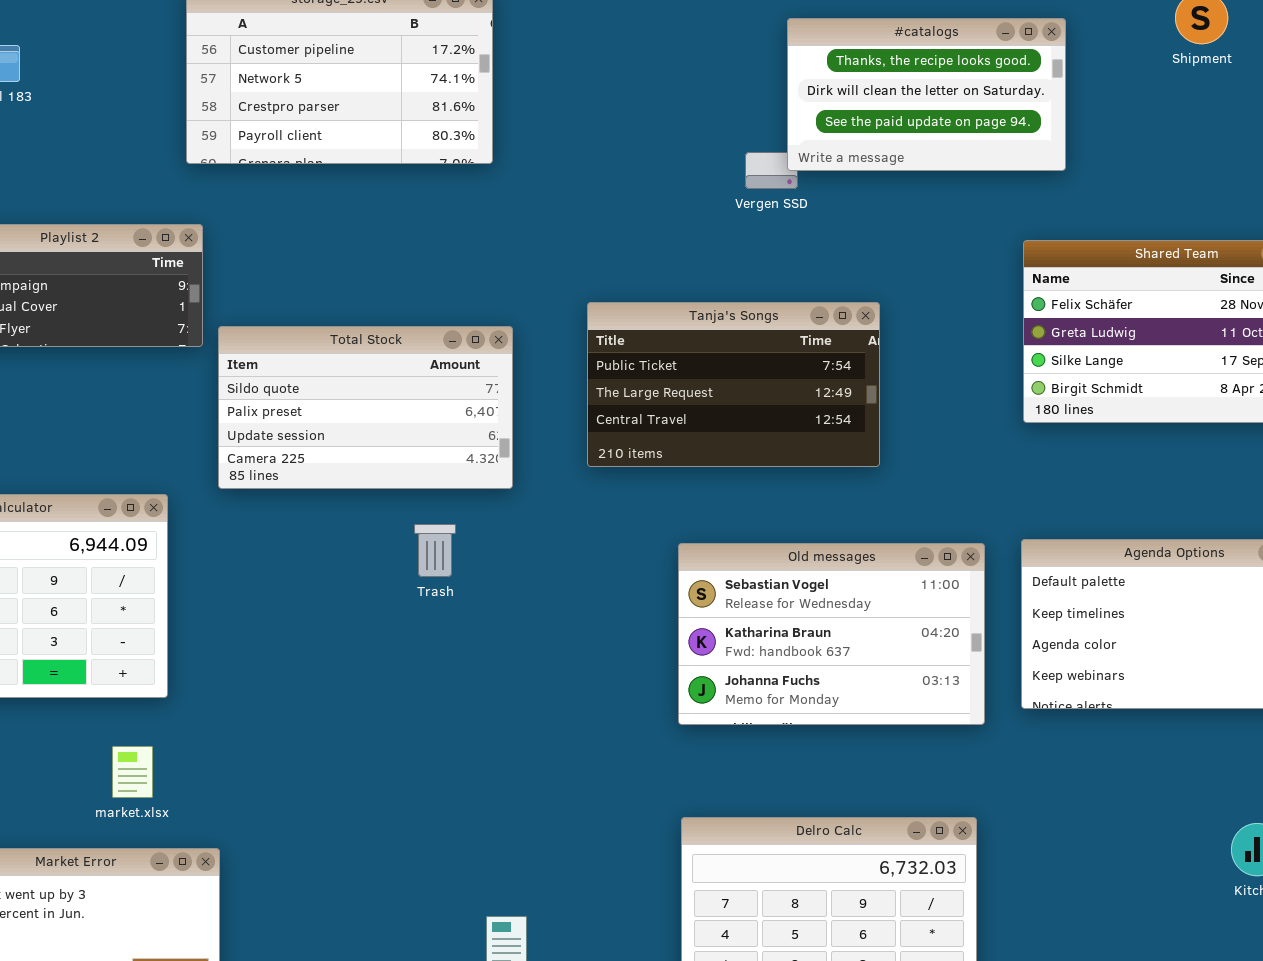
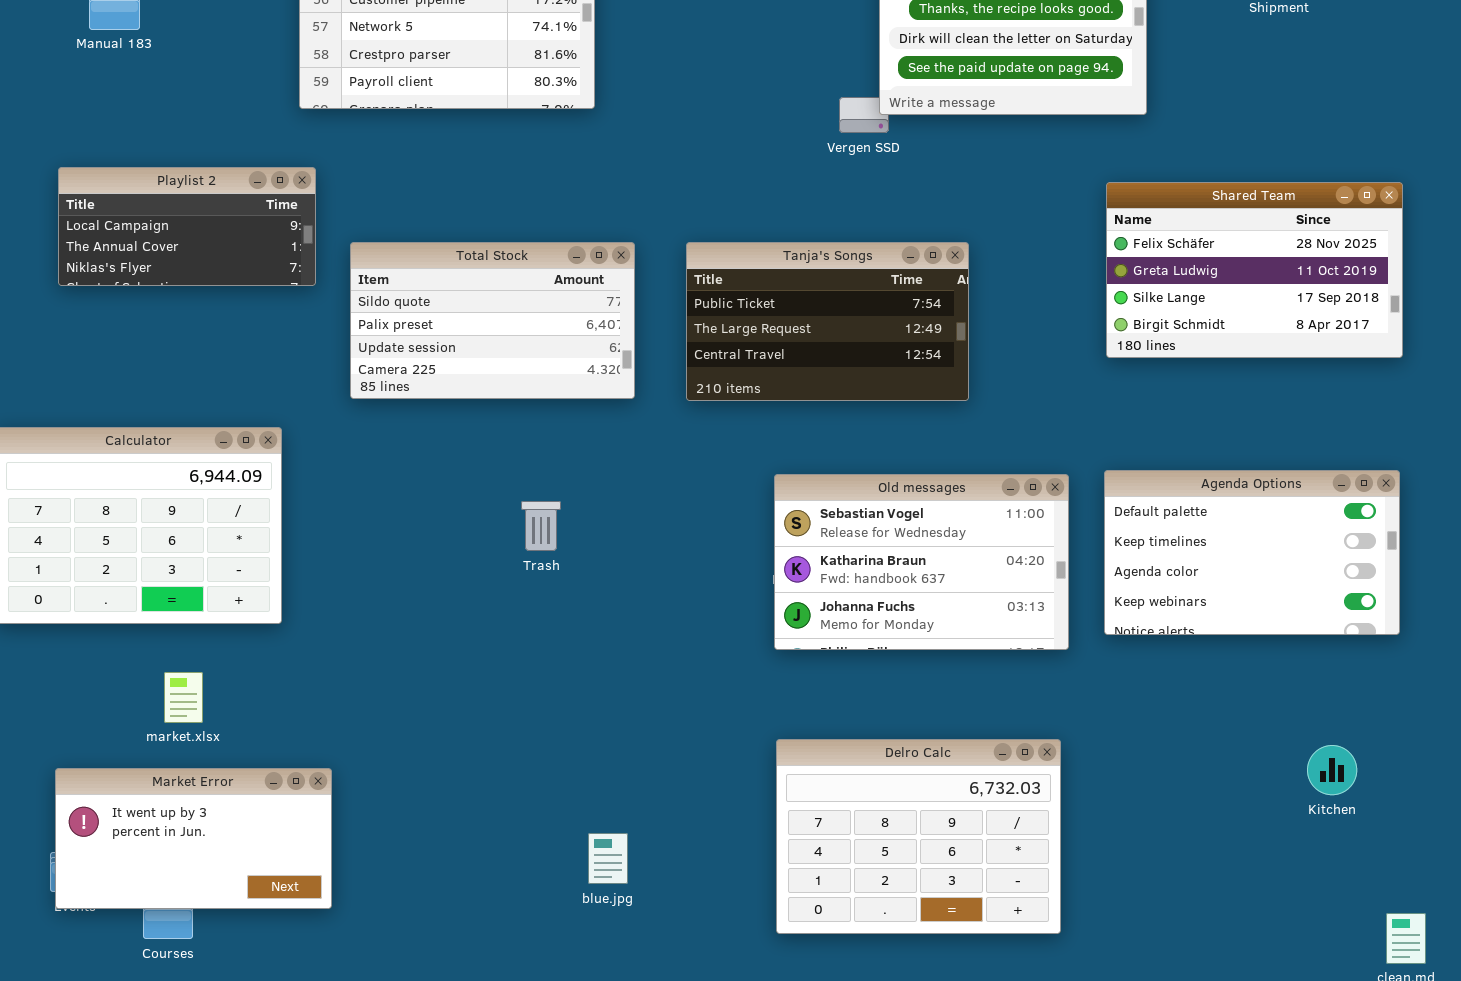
Total Stock: [218,326,513,489] -> [350,242,635,399], moved
Trash: [414,524,456,577] -> [521,501,561,551], moved
market.xlsx: [112,746,153,798] -> [164,672,203,723], moved

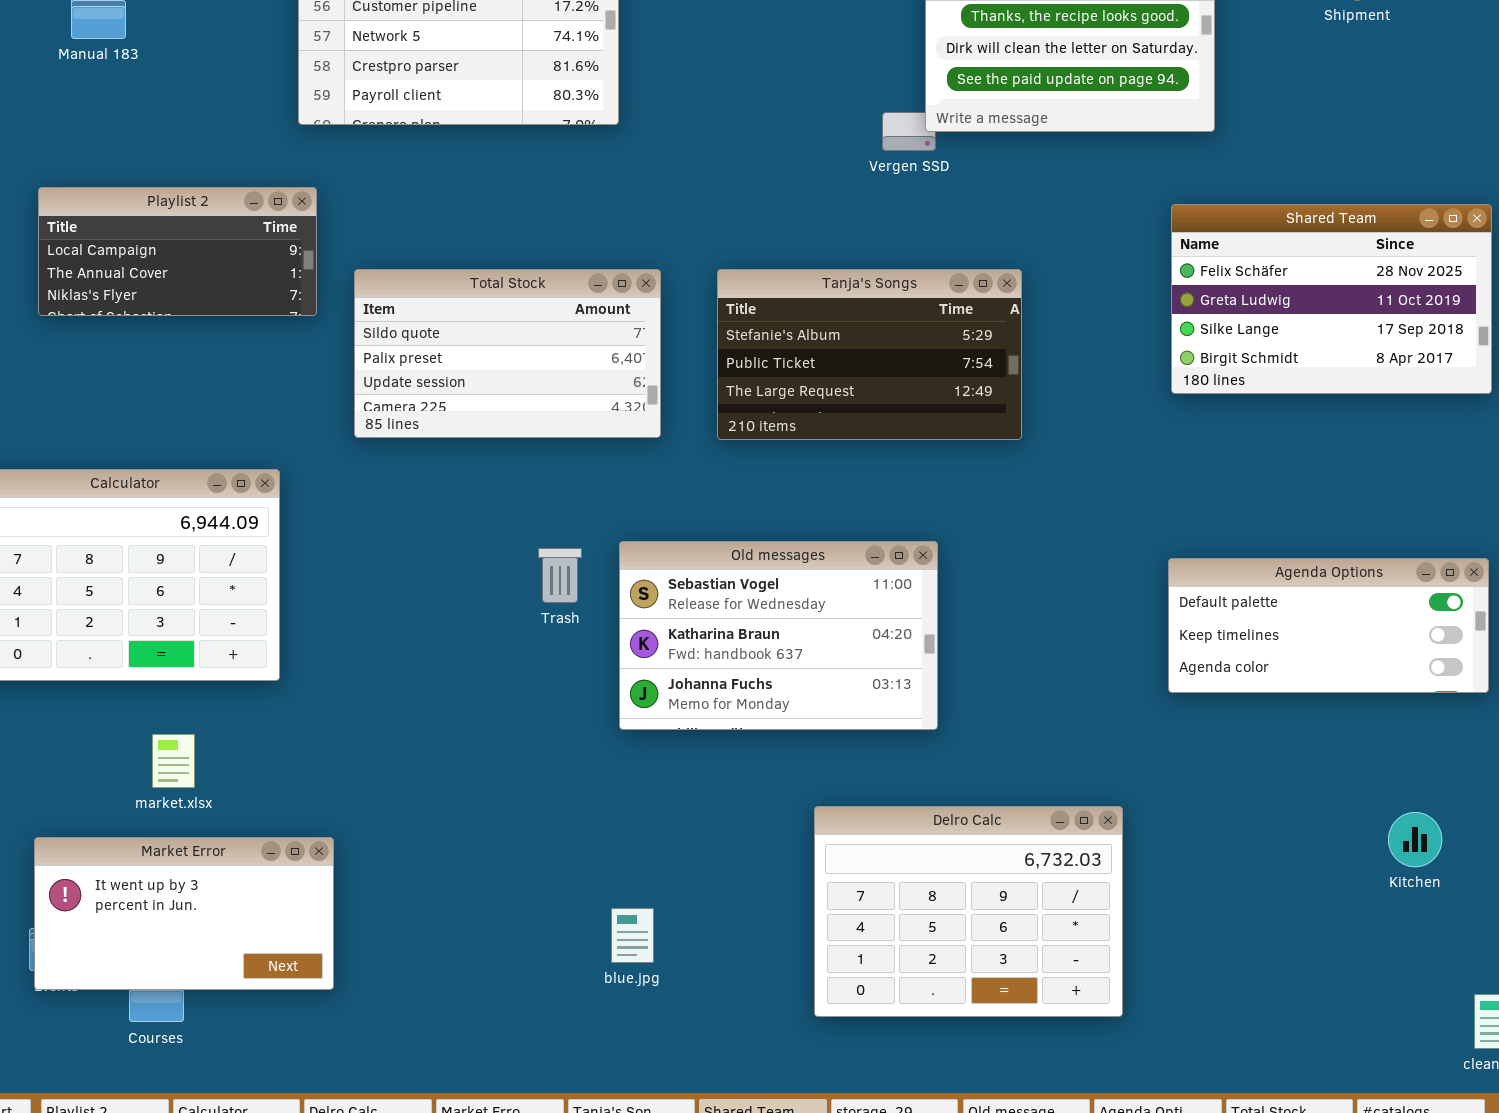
Tanja's Songs: [686,242,969,401] -> [717,269,1022,440], scrolled up 1 row
Agenda Options: [1104,470,1400,635] -> [1168,558,1489,693], resized
Old messages: [774,474,1069,650] -> [619,541,938,730], moved

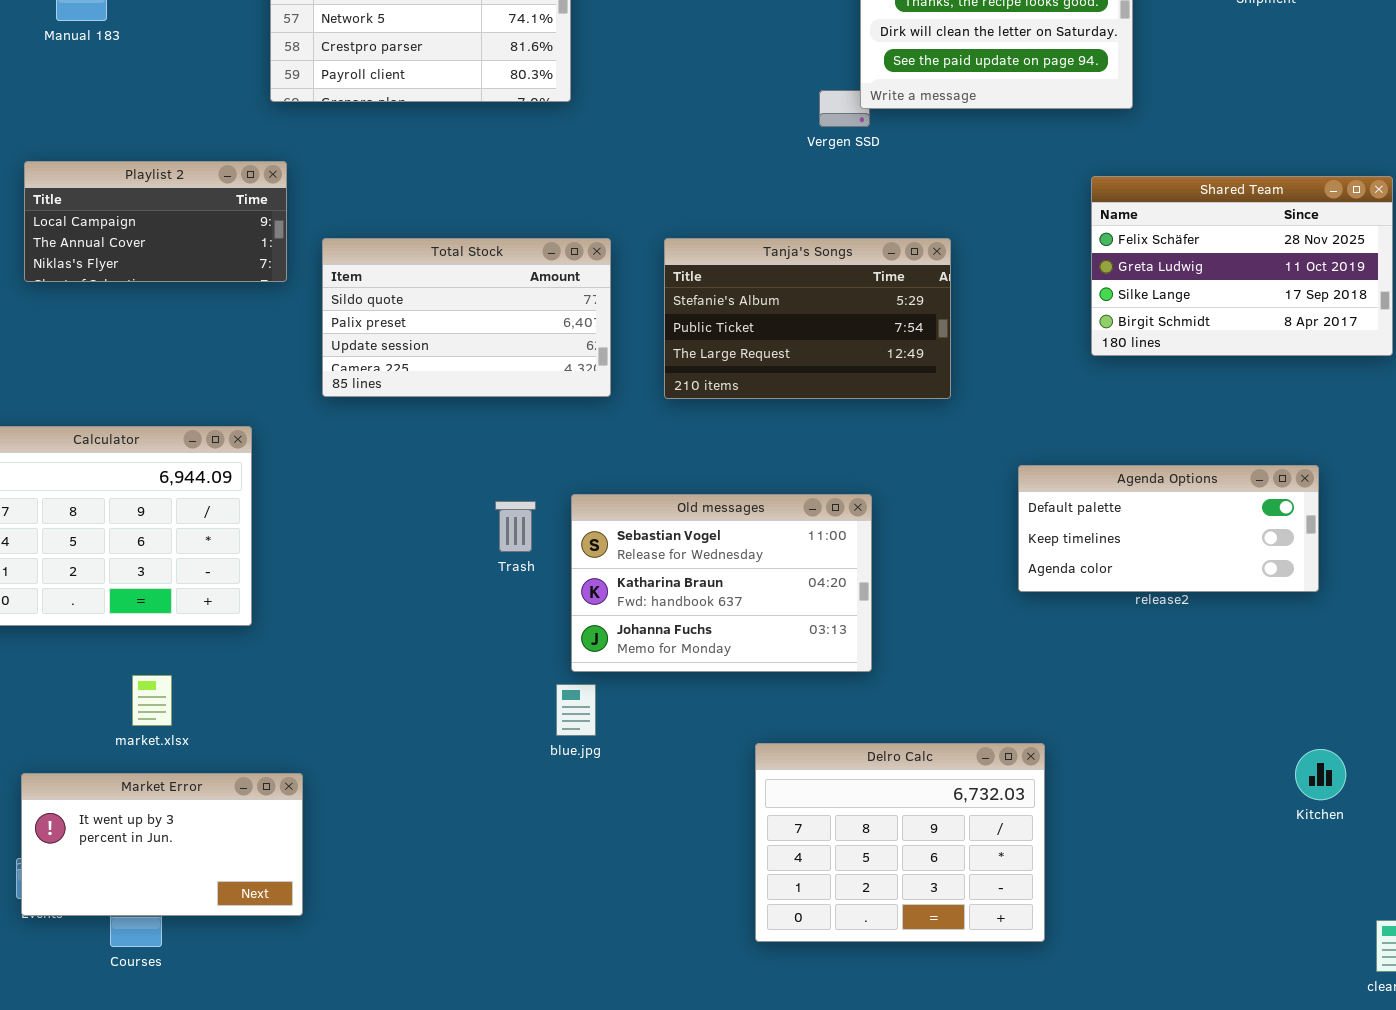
Agenda Options: [1168,558,1489,693] -> [1018,465,1319,592], moved
blue.jpg: [611,908,654,963] -> [556,684,596,736], moved

